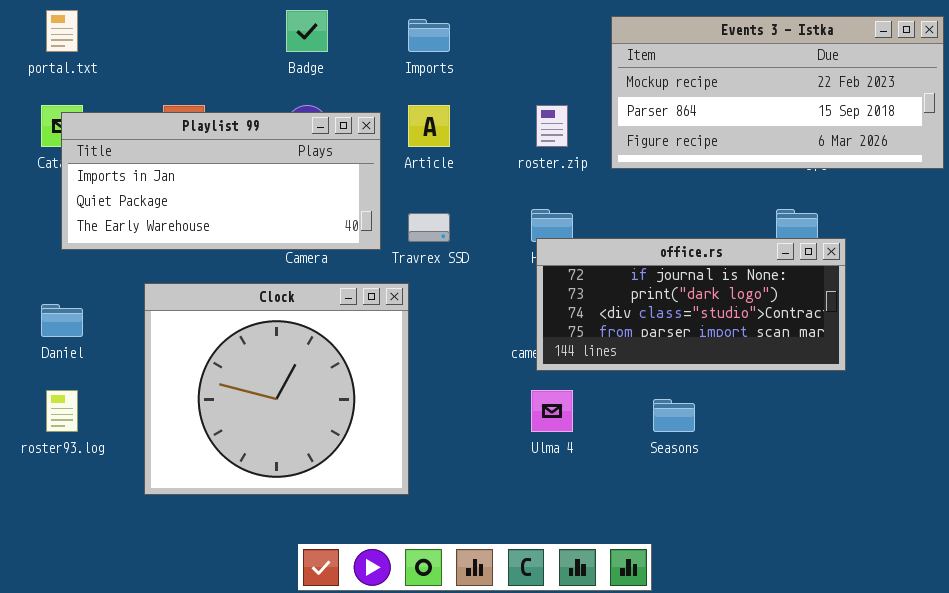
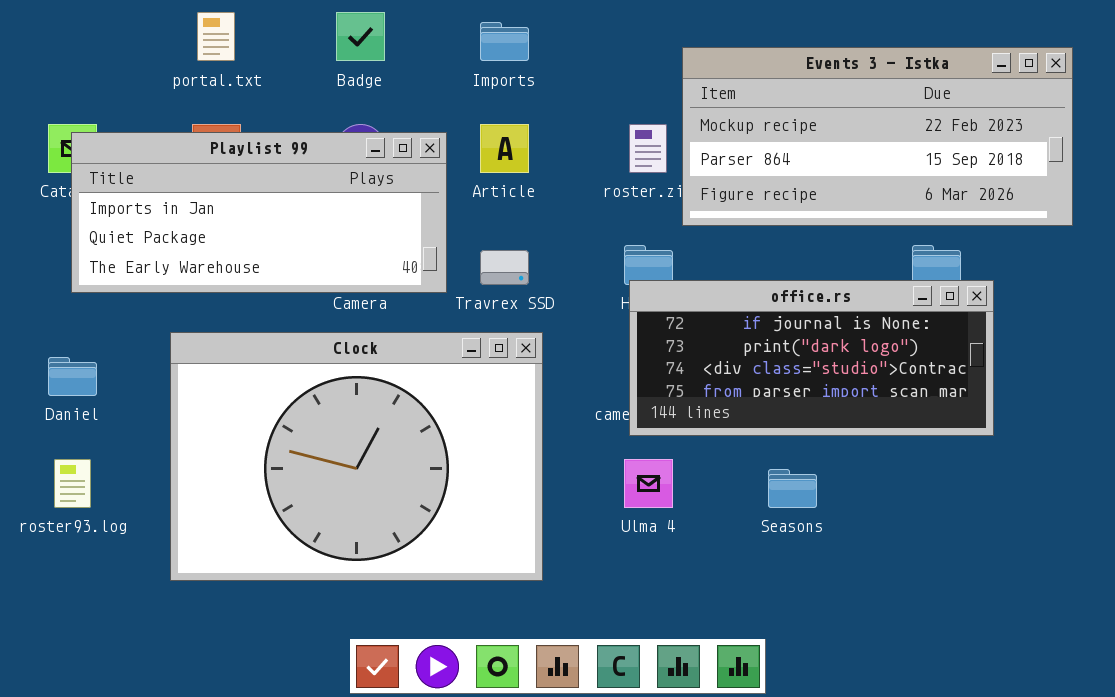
portal.txt: [46,10,78,52] -> [197,12,235,61], moved
Events 3 - Istka: [611,16,944,169] -> [682,47,1073,226], moved
Clock: [144,283,409,495] -> [170,332,543,581], resized

